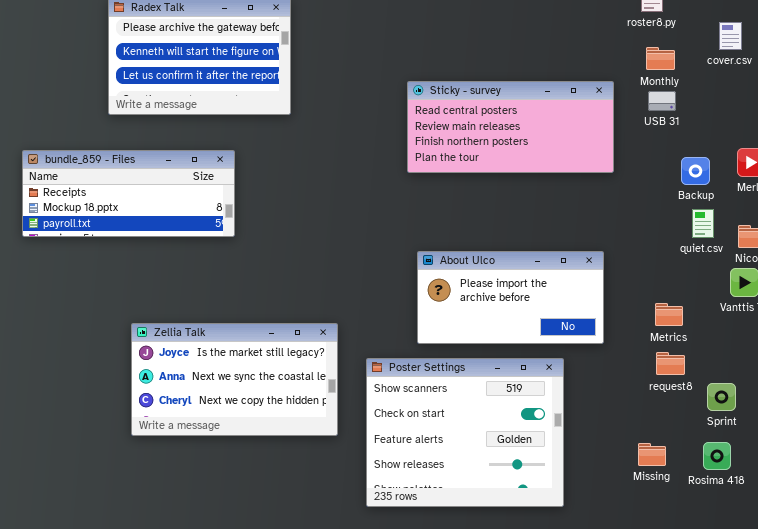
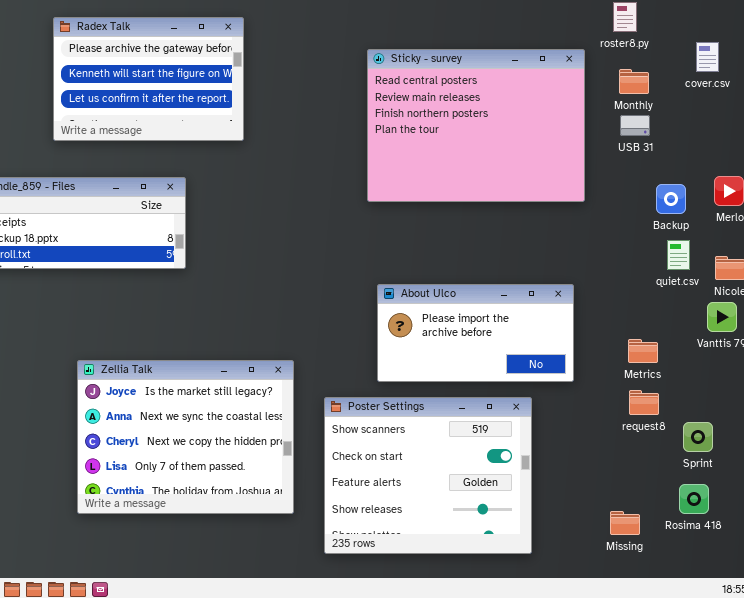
Sticky - survey: [407,81,614,173] -> [367,49,585,202], resized
Zellia Talk: [131,323,338,436] -> [77,360,294,514], resized
Missing: [638,443,666,466] -> [610,511,640,535], moved

